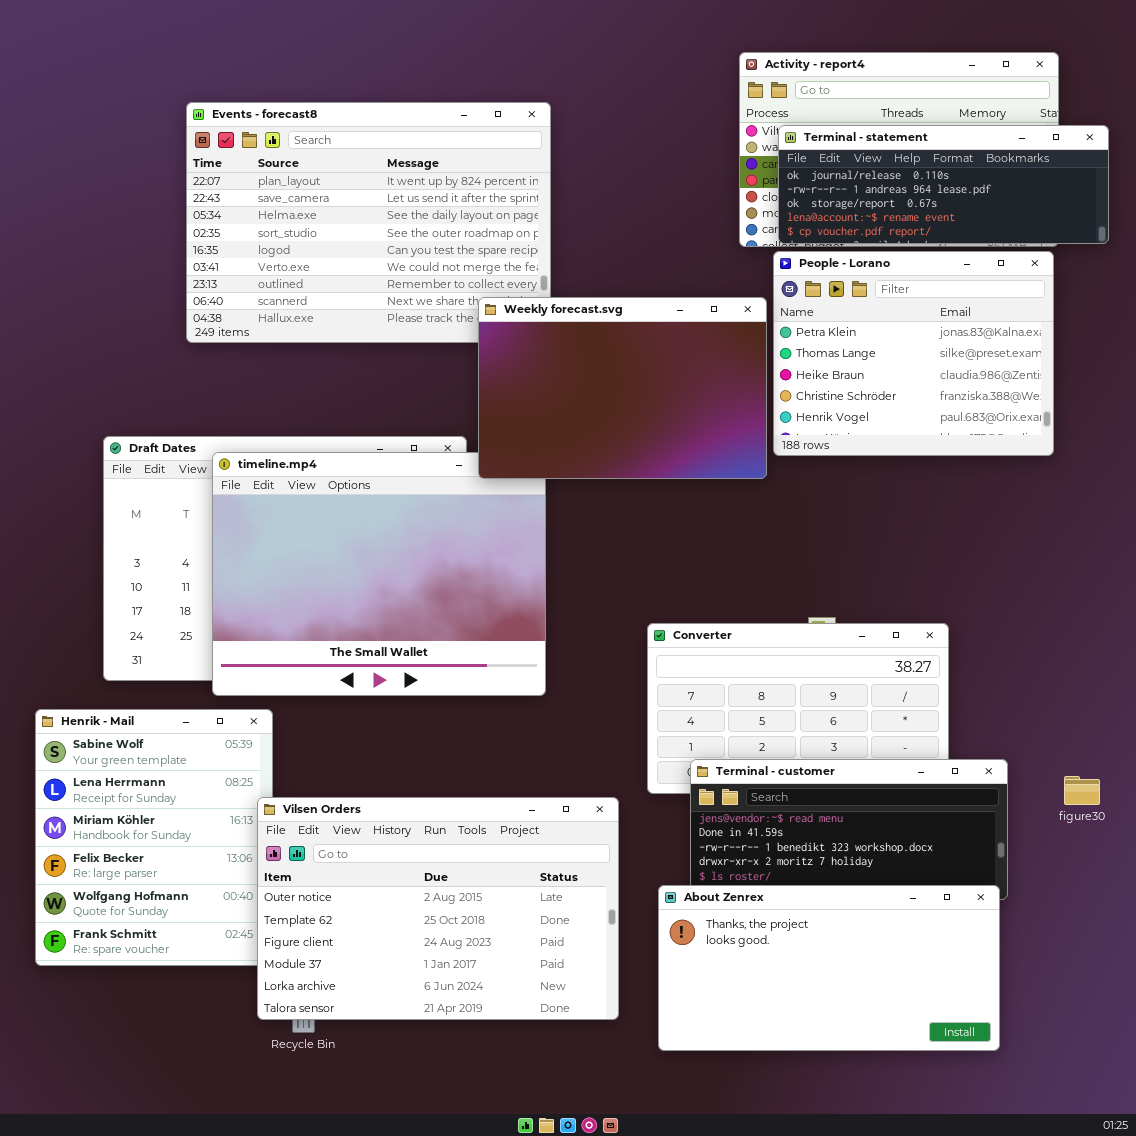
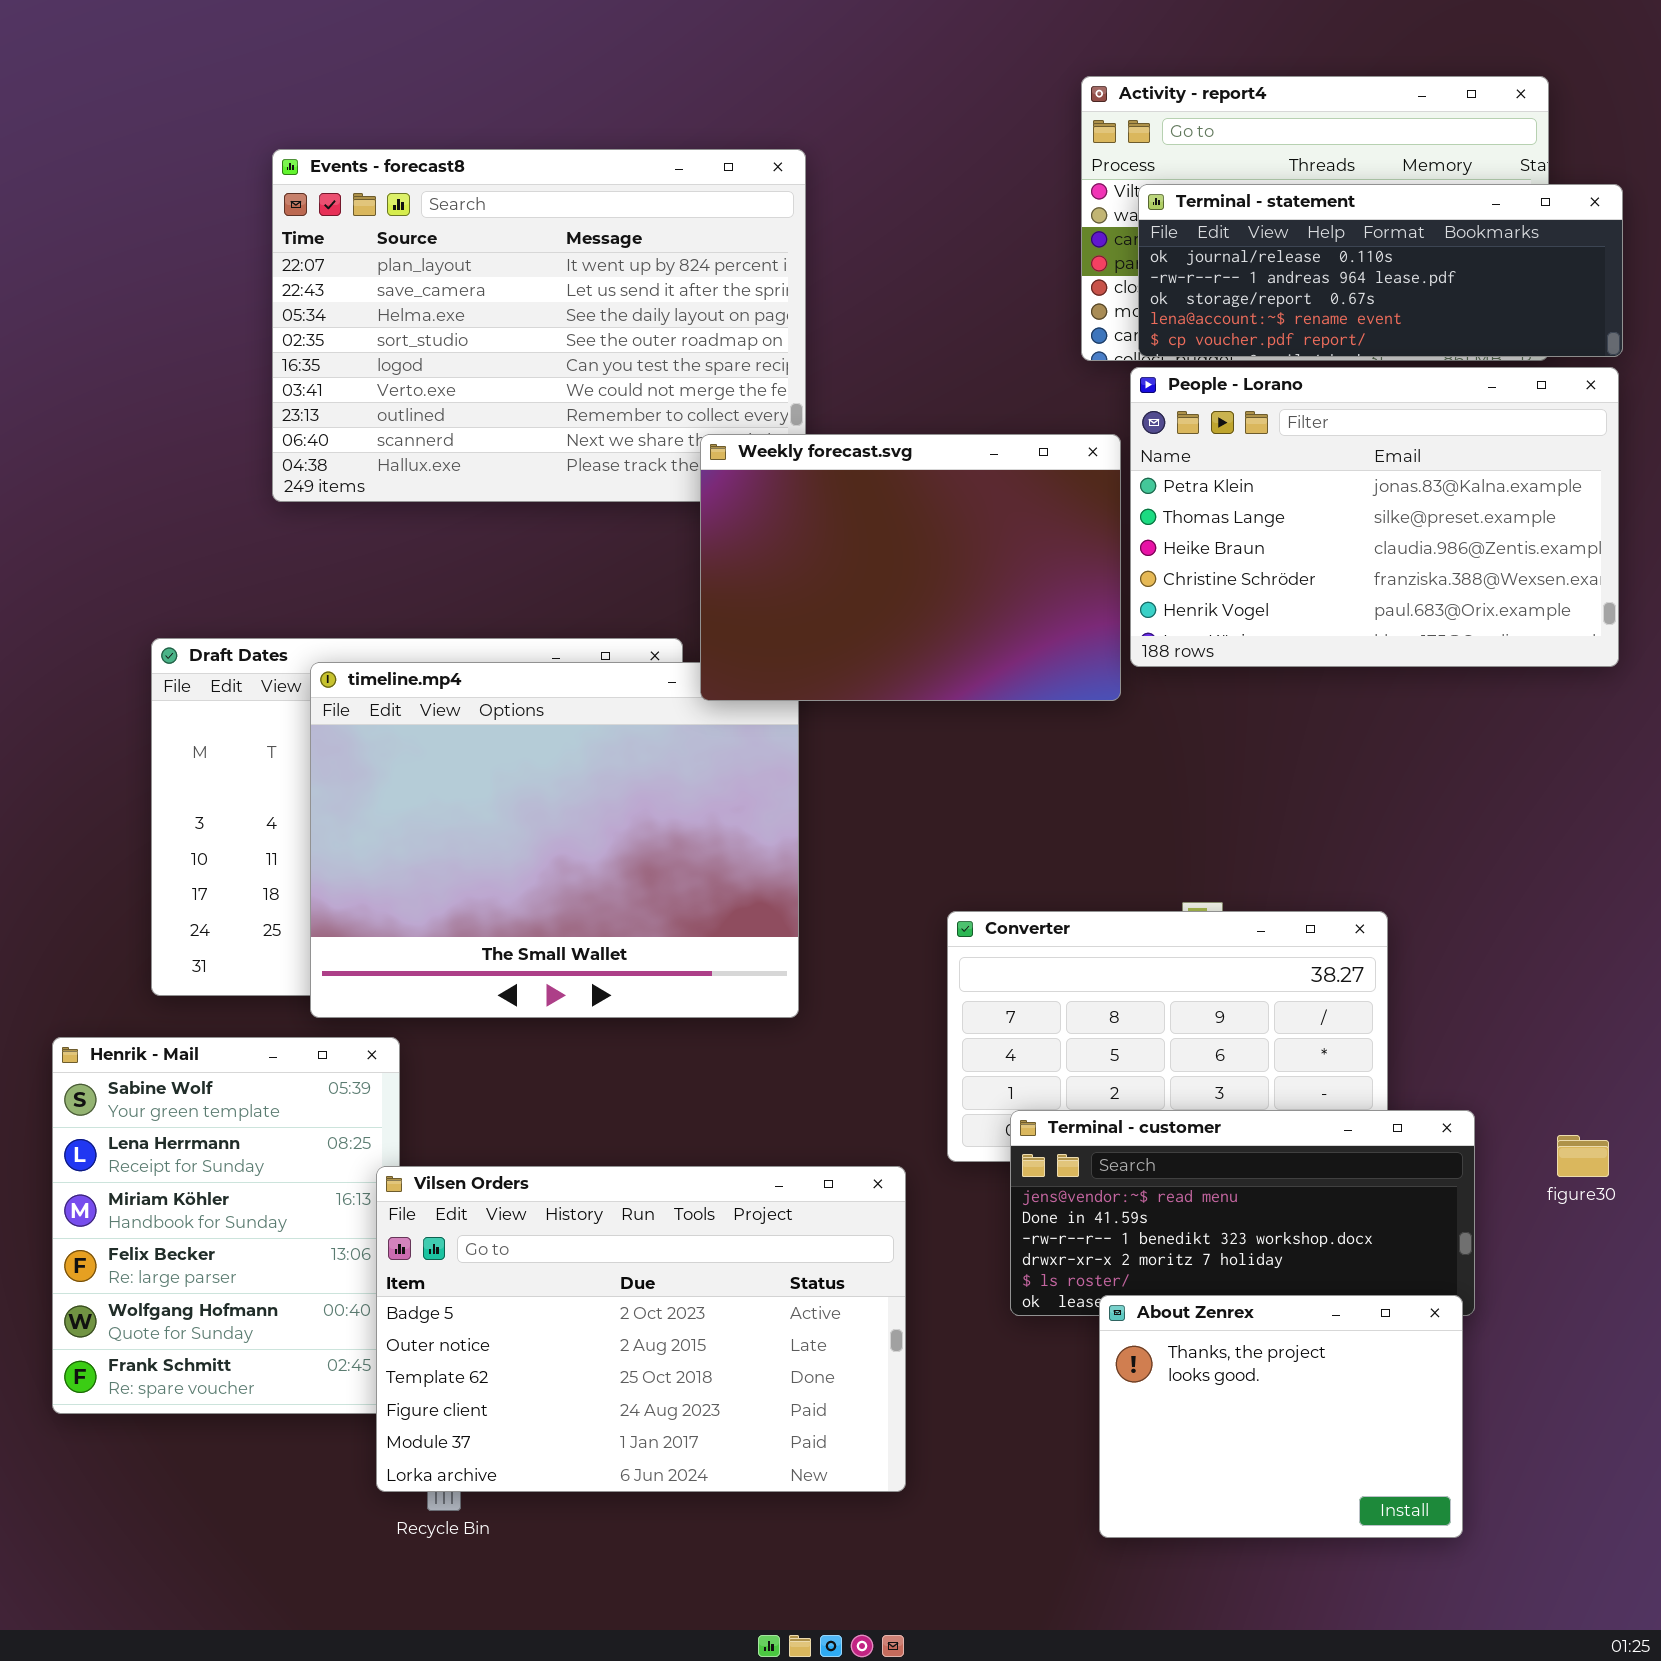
People - Lorano: [773,251,1054,456] -> [1130,367,1619,667], resized
Vilsen Orders: [257,797,619,1020] -> [376,1166,906,1492], scrolled up 1 row
About Zenrex: [658,885,1000,1051] -> [1099,1295,1463,1538], resized

